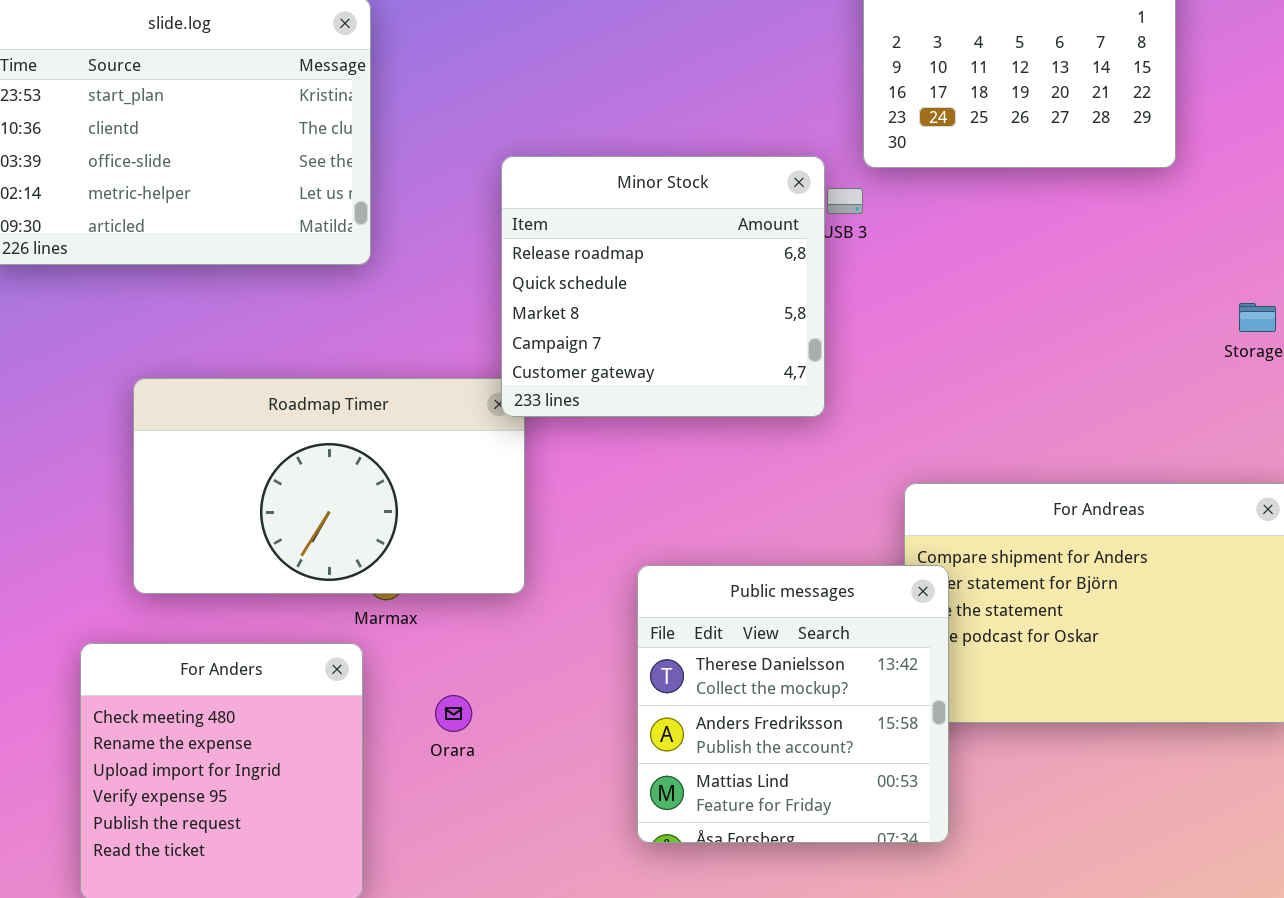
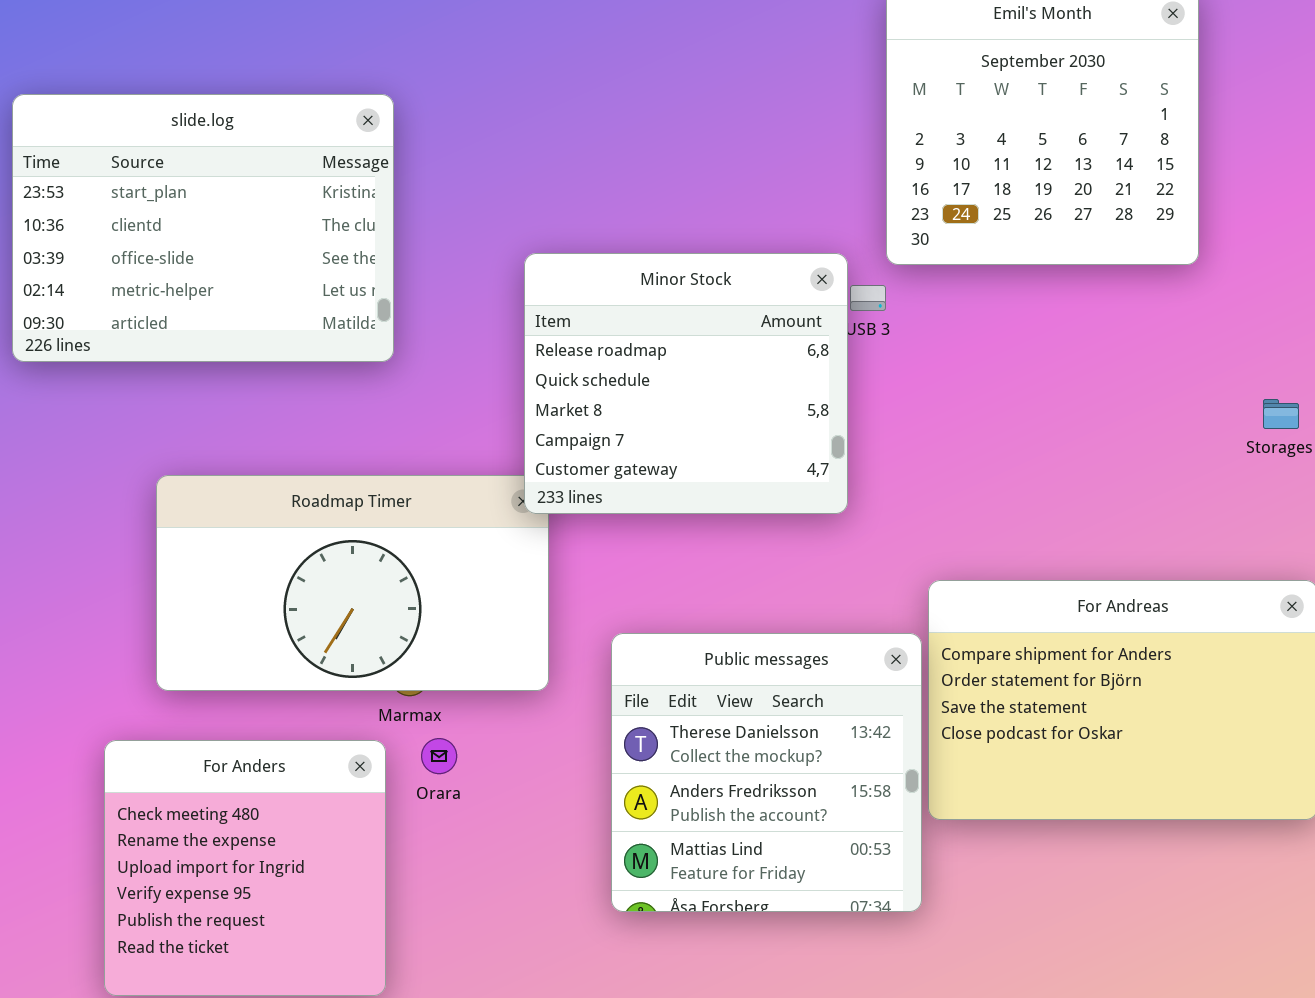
Public messages: [637,565,949,843] -> [611,633,922,912], moved
Orara: [435,695,472,732] -> [421,738,457,774], moved

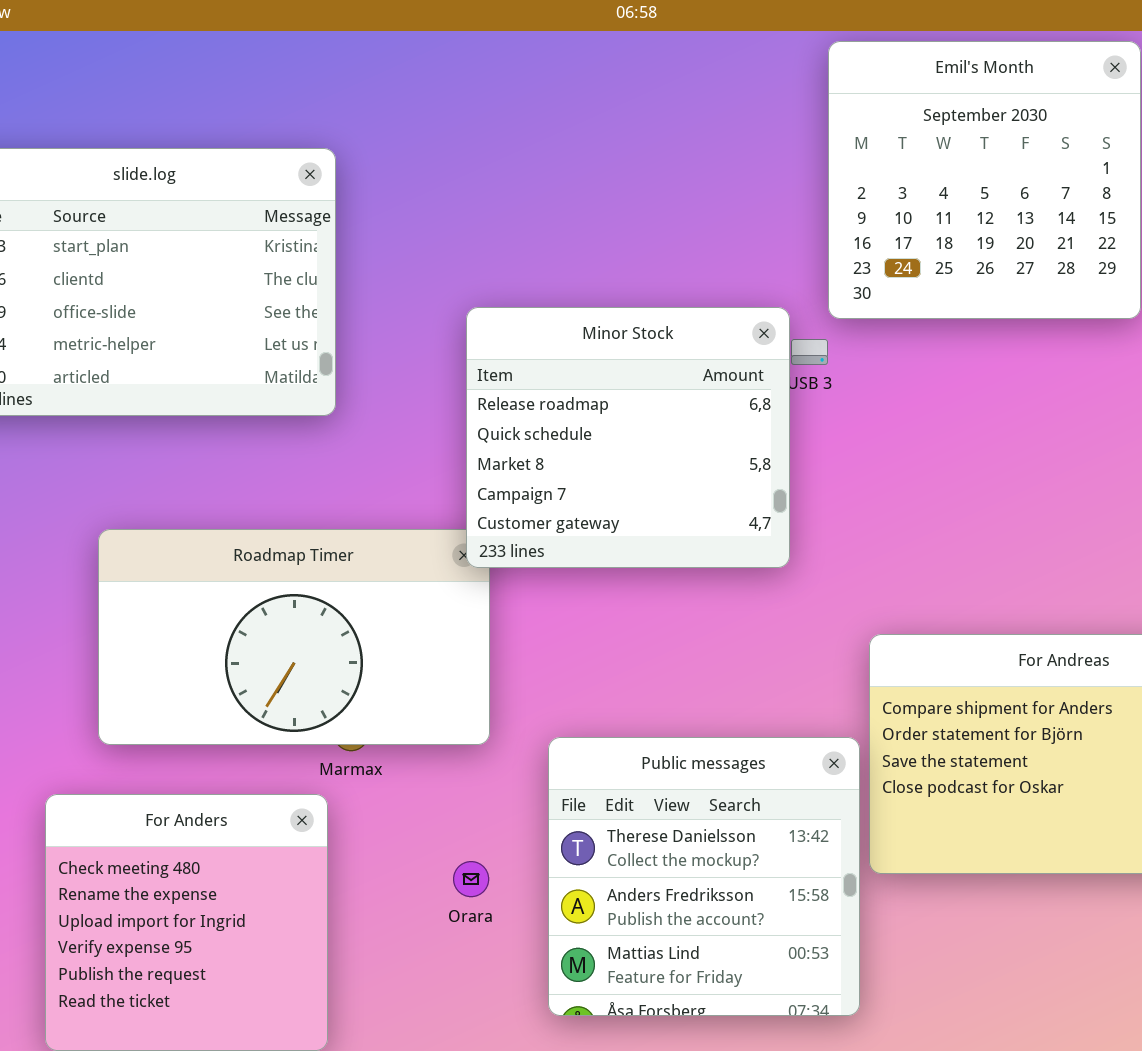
Public messages: [611,633,922,912] -> [548,737,860,1016], moved
Orara: [421,738,457,774] -> [453,861,489,897], moved

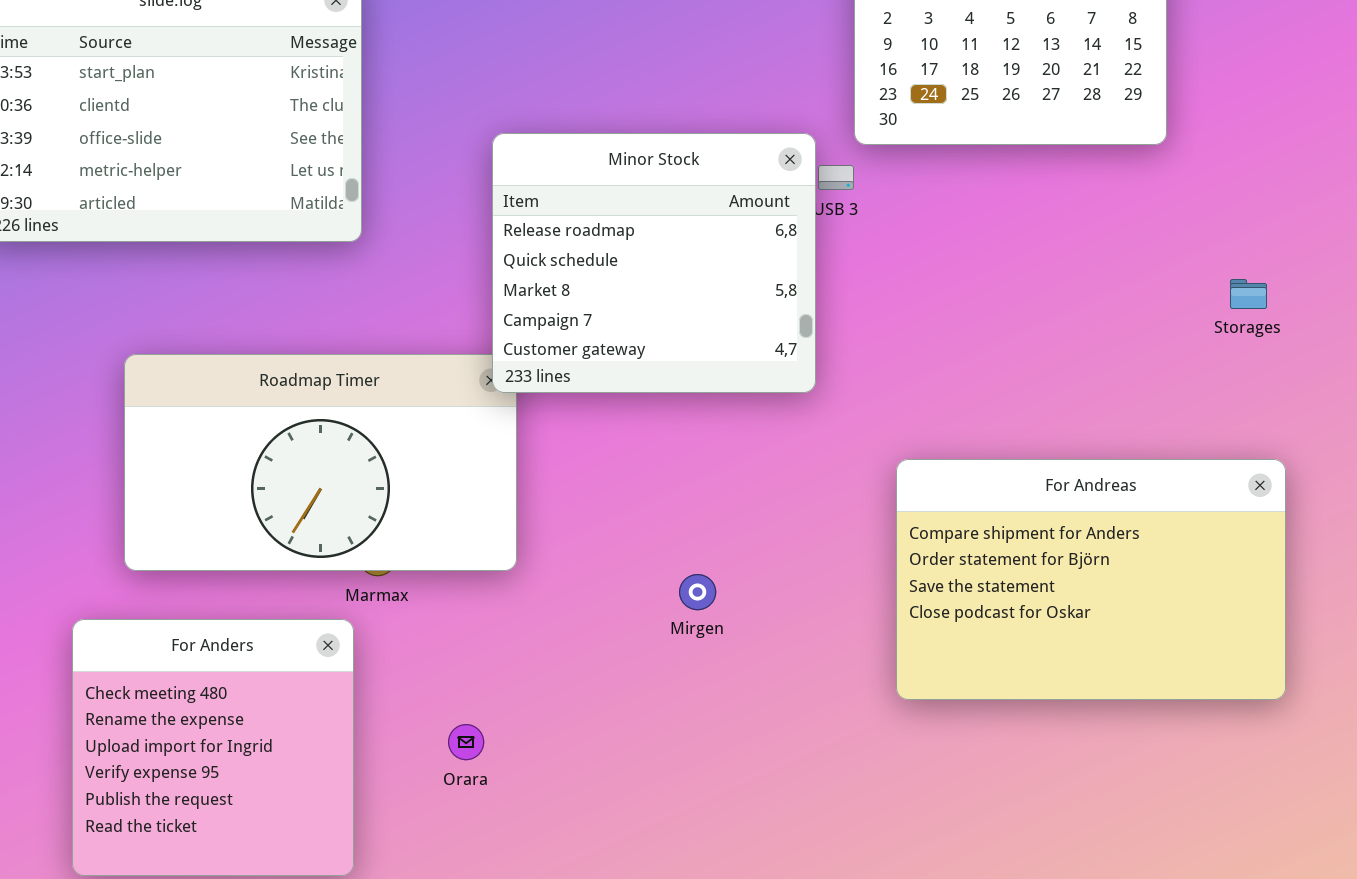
Public messages: [548,737,860,1016] -> none, closed
Orara: [453,861,489,897] -> [448,724,484,760], moved

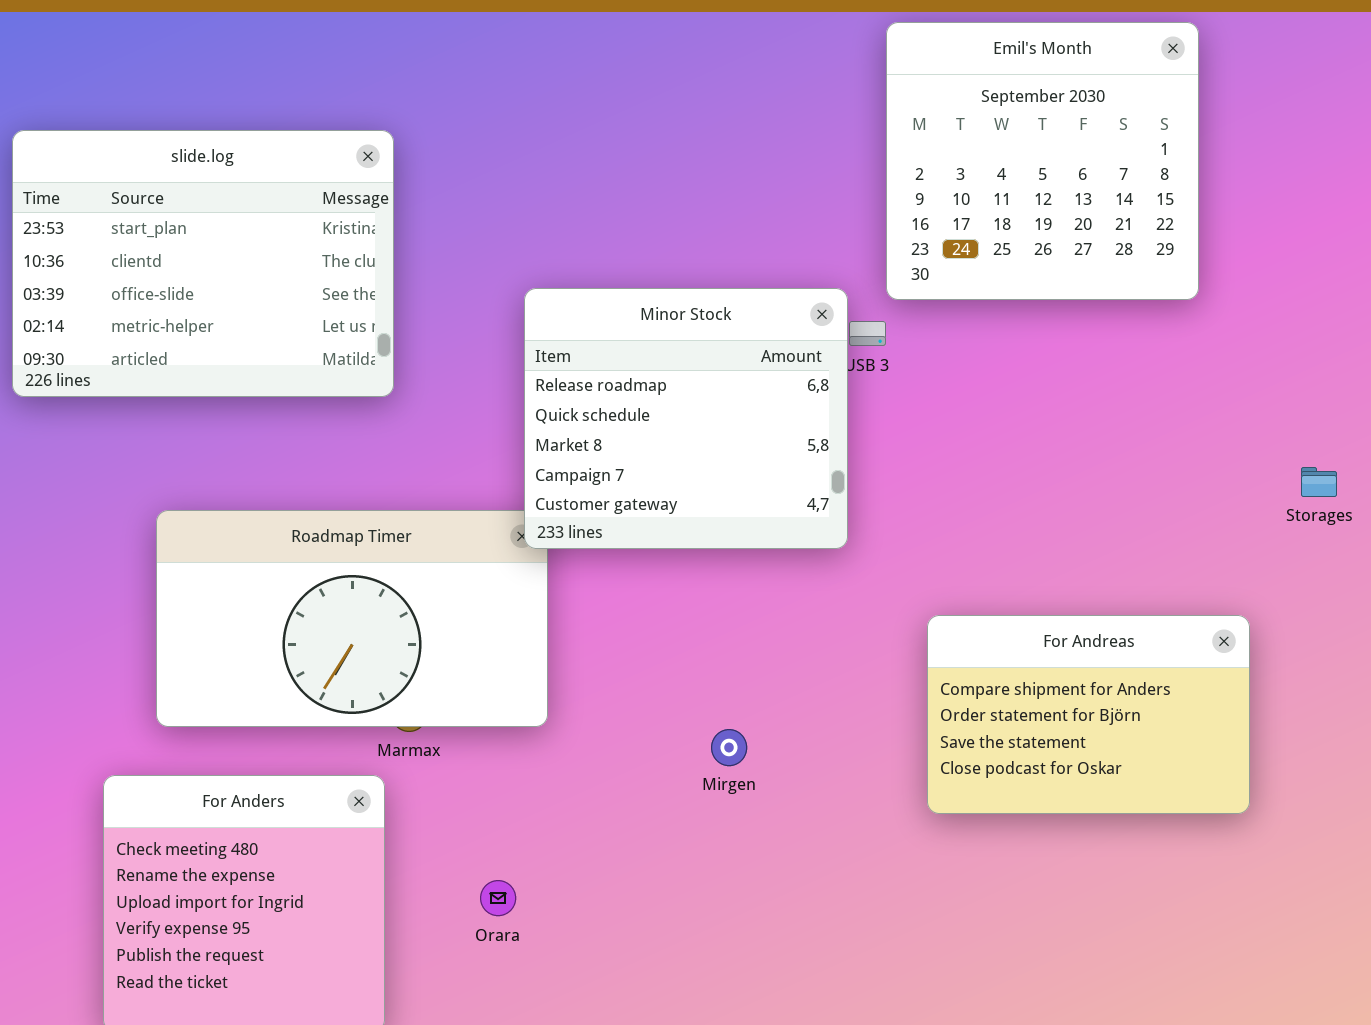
Storages: [1230,279,1267,309] -> [1301,467,1337,497], moved
For Andreas: [896,459,1286,700] -> [927,615,1250,814], resized

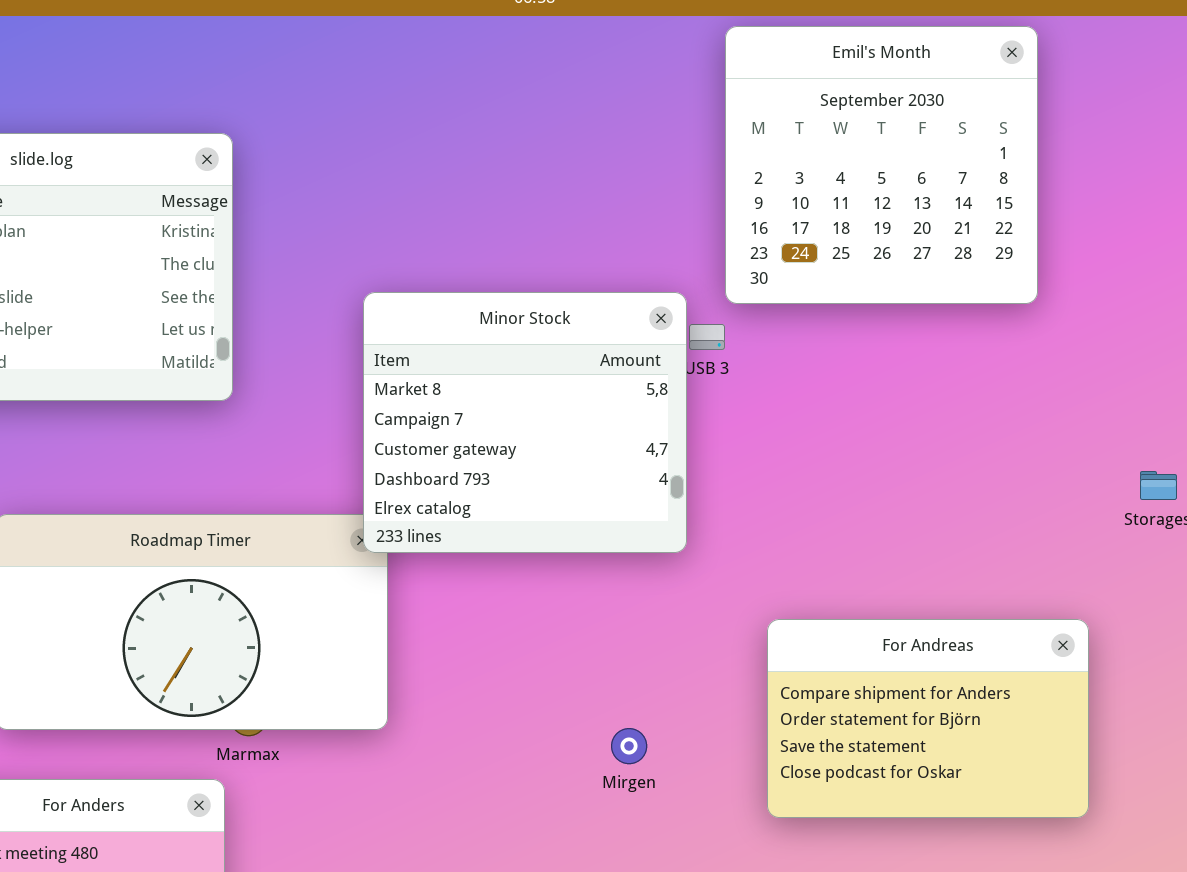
Minor Stock: [524,288,848,549] -> [363,292,687,553], scrolled down 2 rows
Mirgen: [711,729,747,766] -> [611,728,647,764], moved

